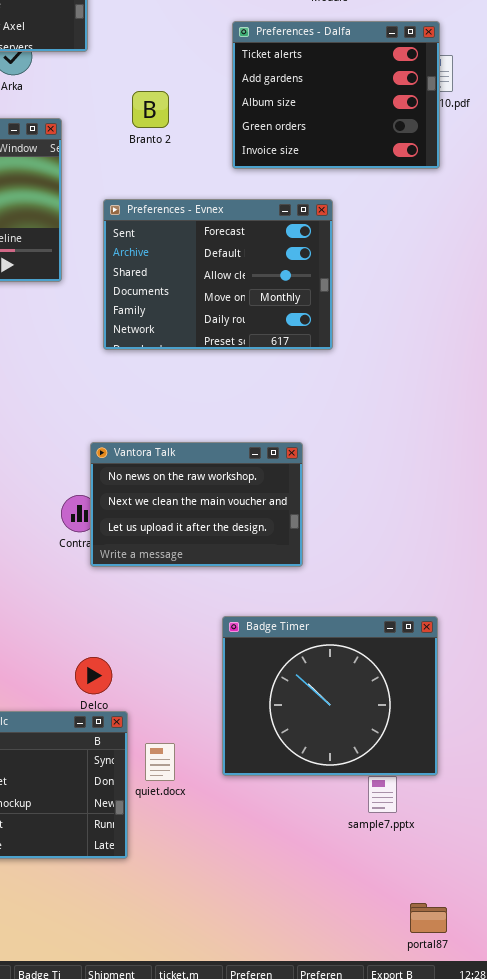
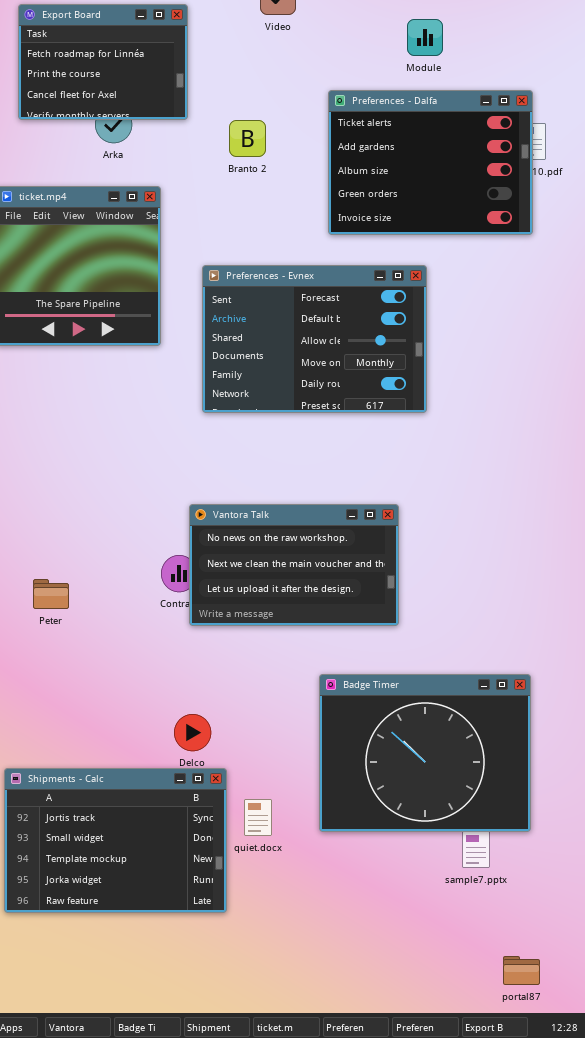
Branto 2: [132,91,169,128] -> [229,120,266,157], moved

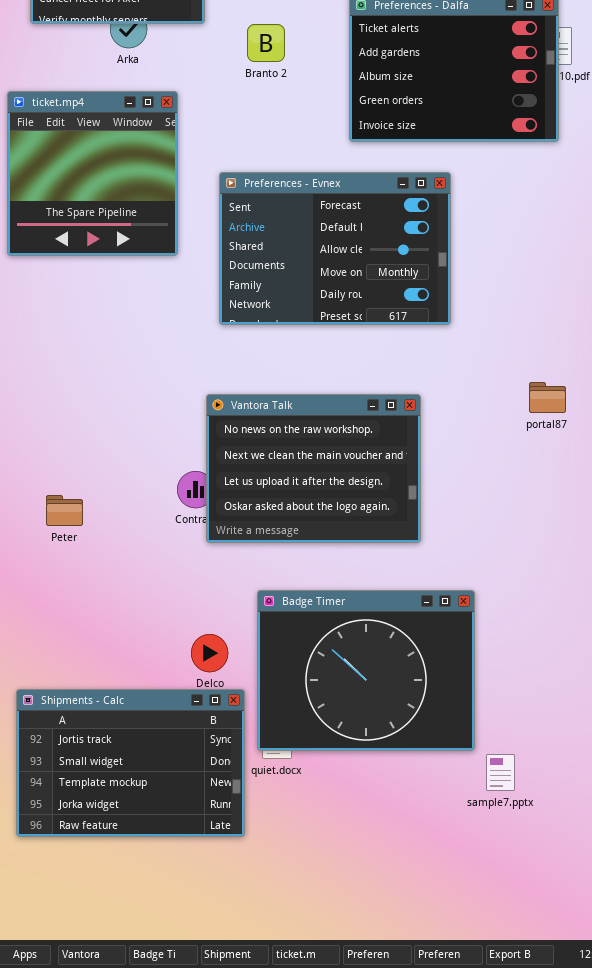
Vantora Talk: [189,504,399,626] -> [206,394,421,543], resized
Badge Timer: [319,674,531,832] -> [257,590,475,751], moved
portal87: [503,956,540,985] -> [529,382,566,413], moved

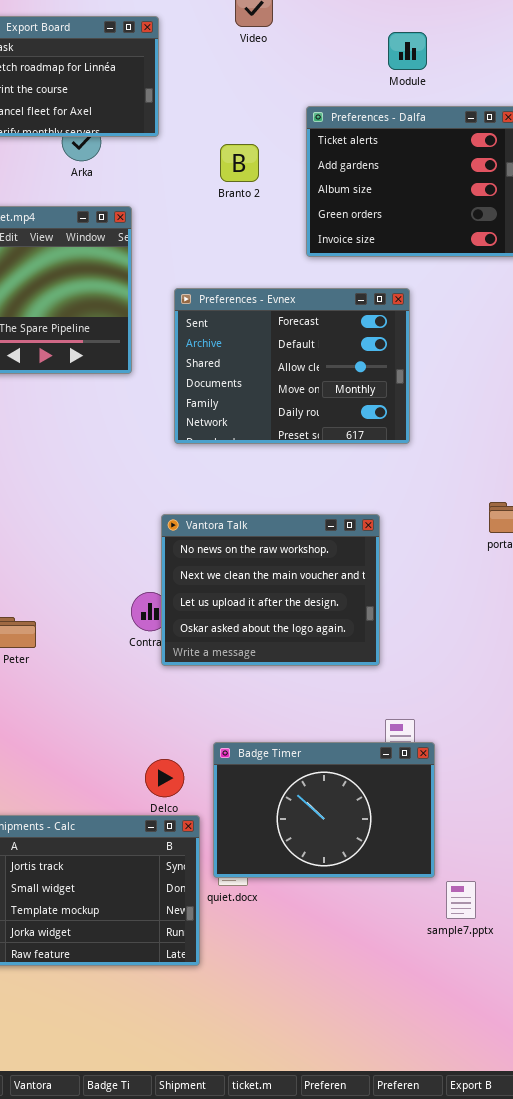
Branto 2: [247,24,285,62] -> [220,144,259,182], moved
Badge Timer: [257,590,475,751] -> [213,742,435,878], resized

